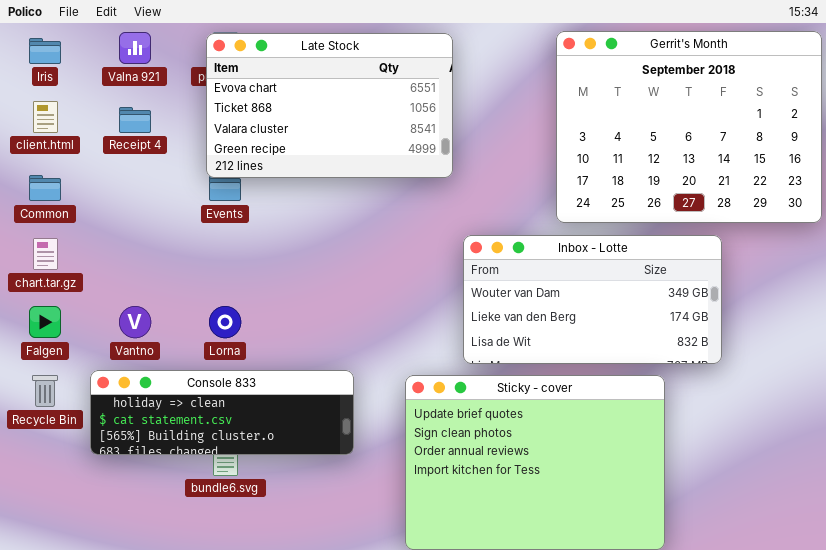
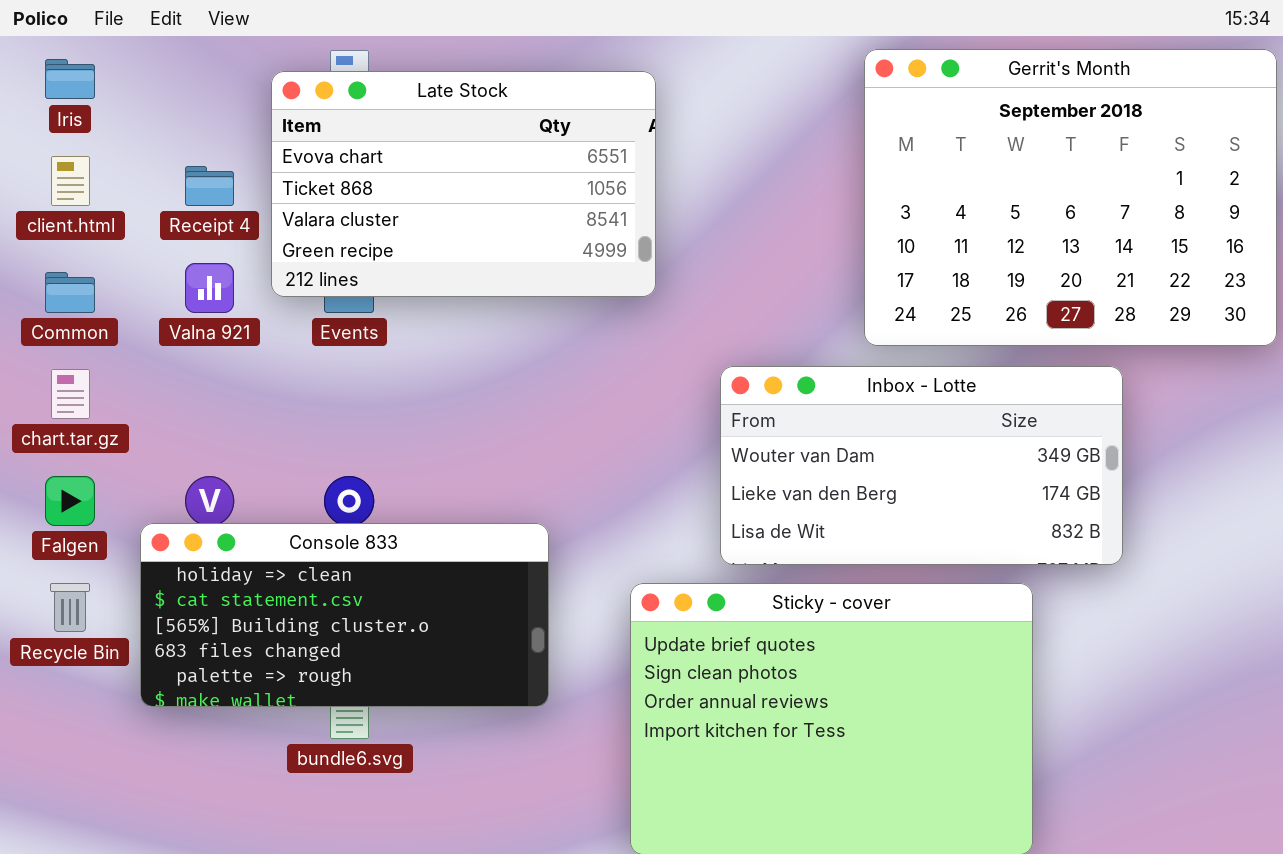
Valna 921: [119,32,151,64] -> [185,263,234,313], moved
Late Stock: [206,33,453,178] -> [271,71,656,297], moved
Console 833: [90,370,354,455] -> [140,523,549,707], resized

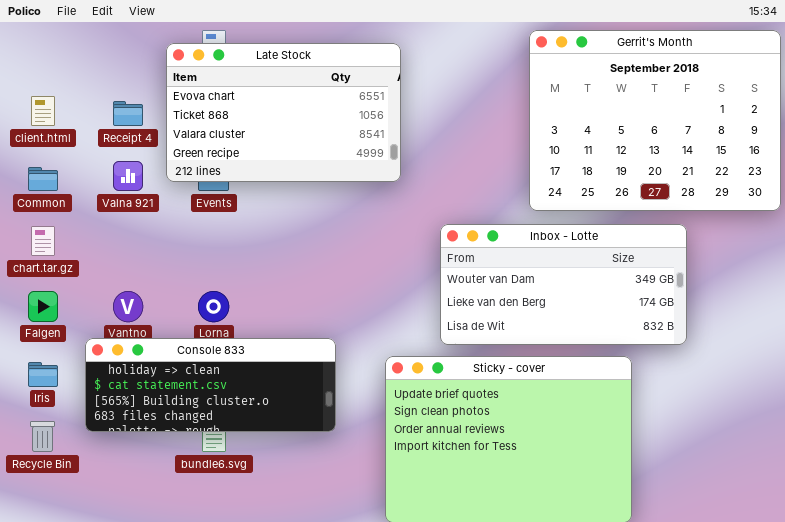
Iris: [45,59,95,99] -> [28,362,58,387], moved
Console 833: [140,523,549,707] -> [85,338,336,432], resized
Recycle Bin: [50,583,90,632] -> [30,421,55,452], moved

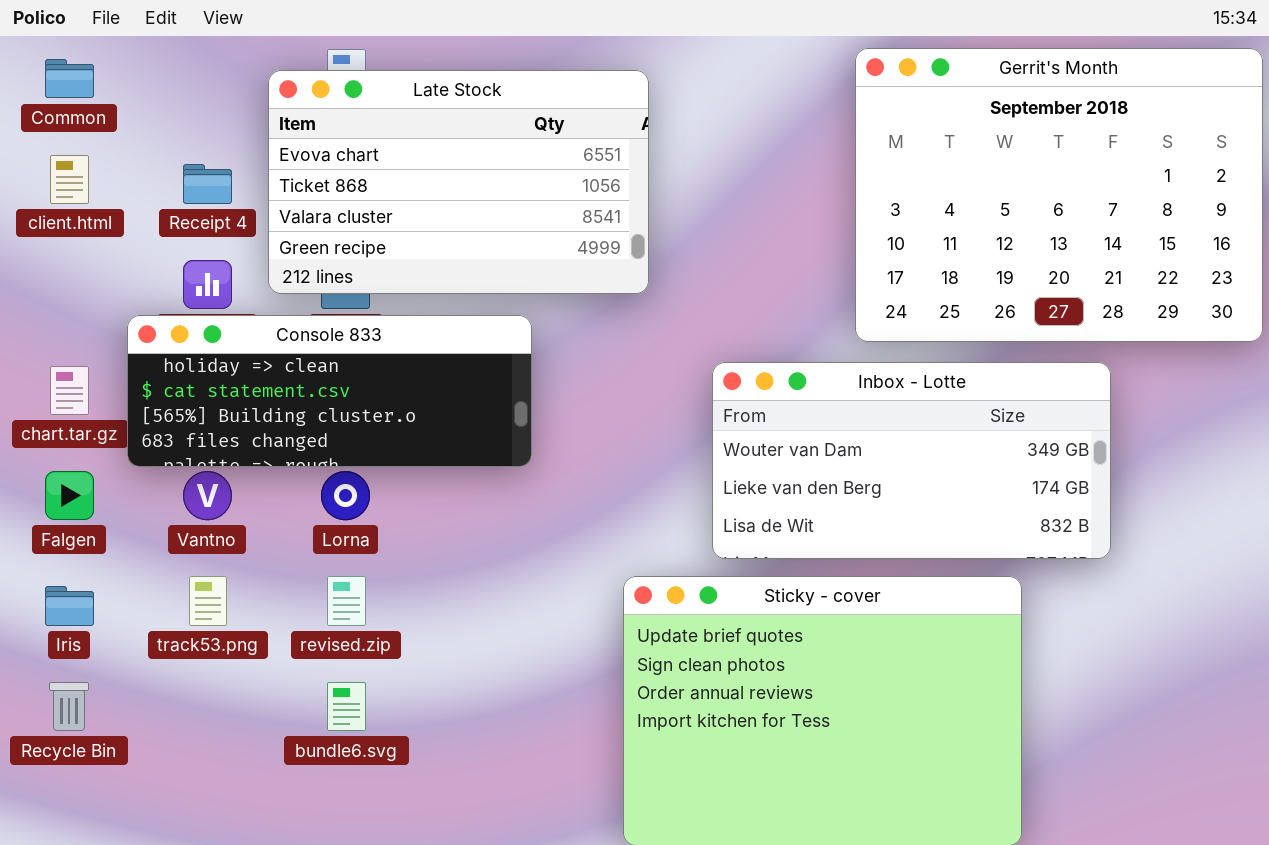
Common: [28,167,58,191] -> [45,59,94,98], moved
Console 833: [85,338,336,432] -> [127,315,532,467], moved

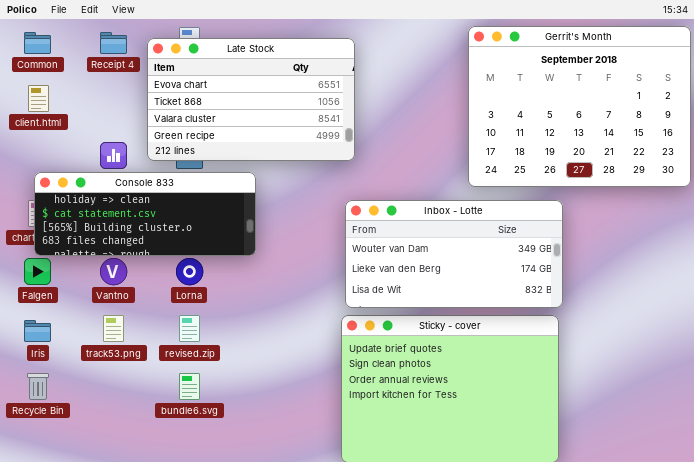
Receipt 4: [183,164,232,204] -> [100,32,127,54], moved
Console 833: [127,315,532,467] -> [34,172,256,256], moved
Inbox - Lotte: [712,362,1111,559] -> [345,200,563,308], moved

